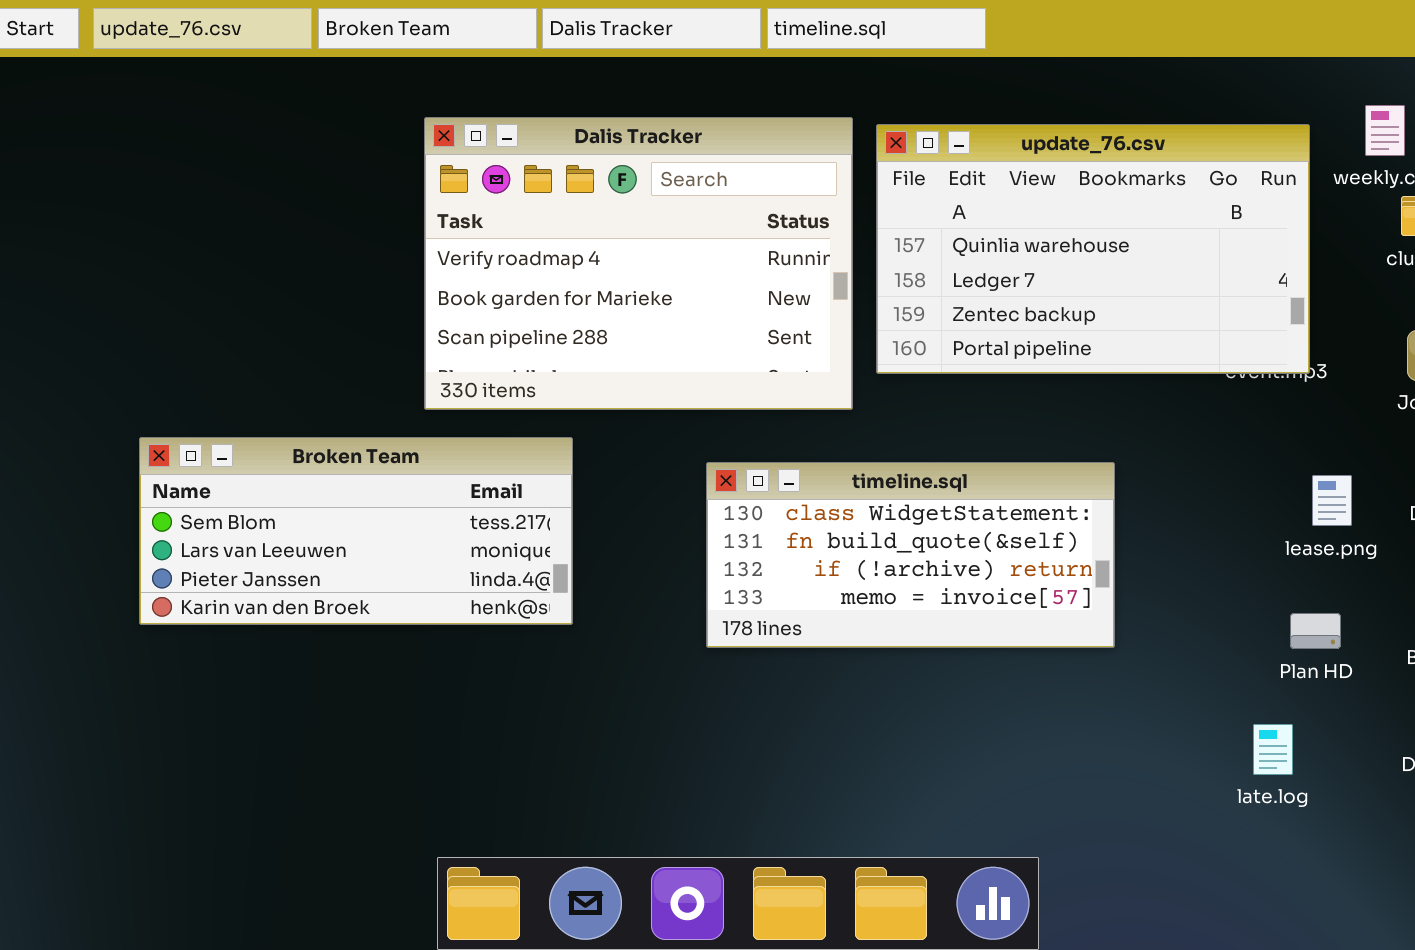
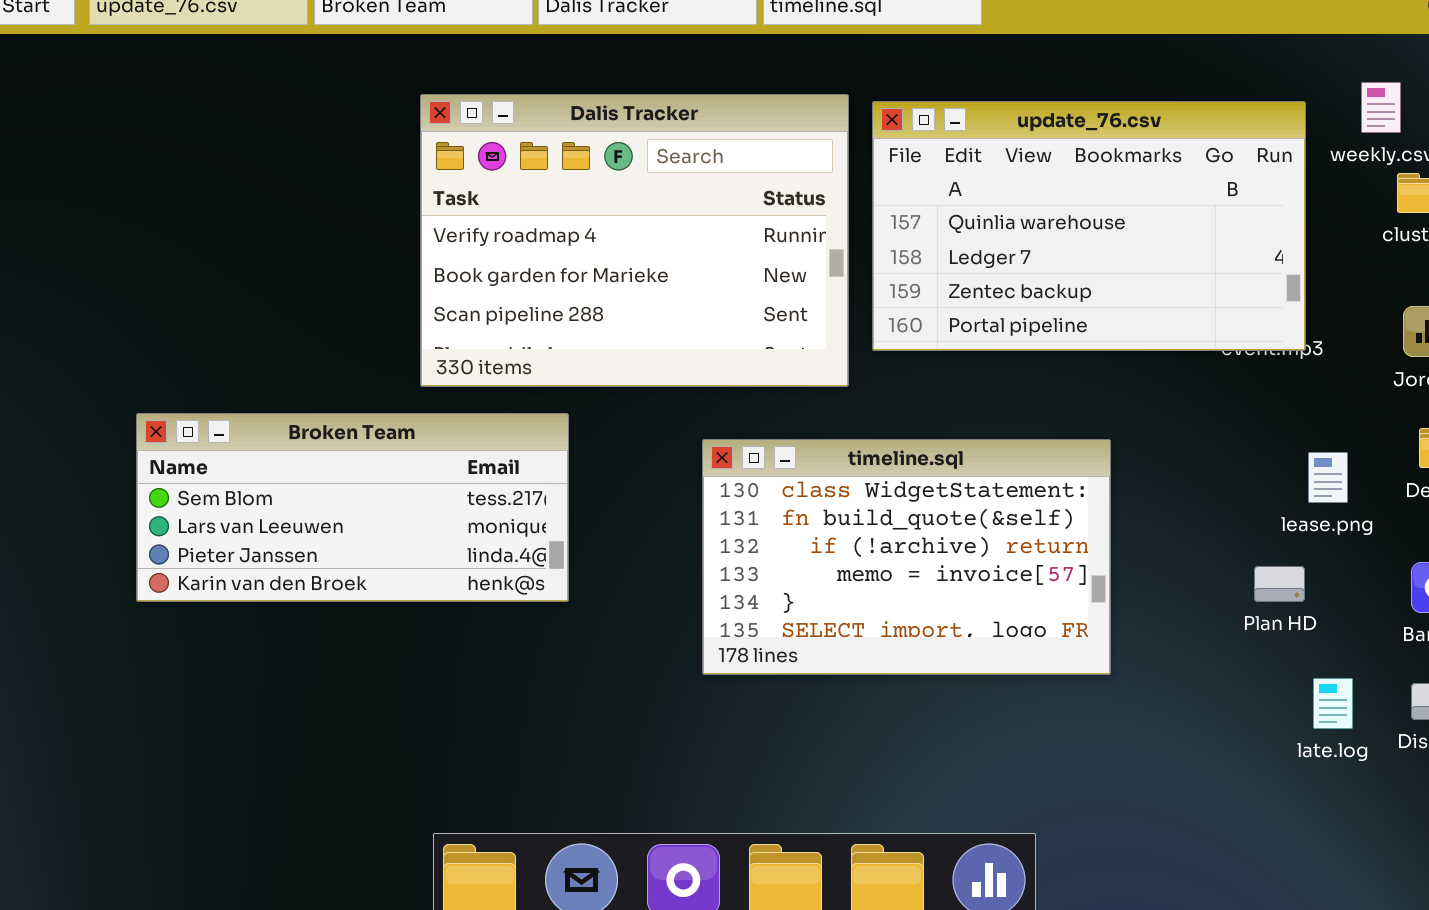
timeline.sql: [706,462,1115,648] -> [702,439,1111,675], resized
Plan HD: [1290,613,1341,649] -> [1254,566,1305,602], moved
late.log: [1253,724,1293,775] -> [1313,678,1353,729], moved

